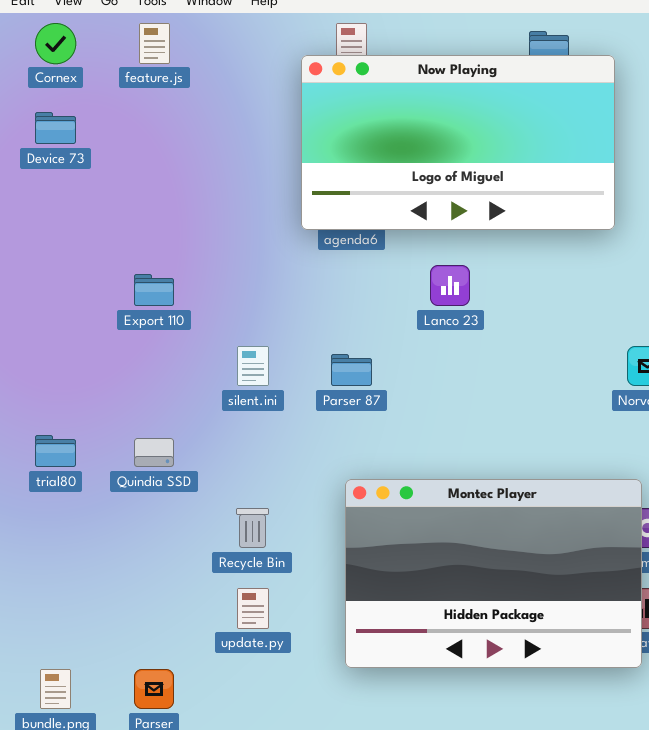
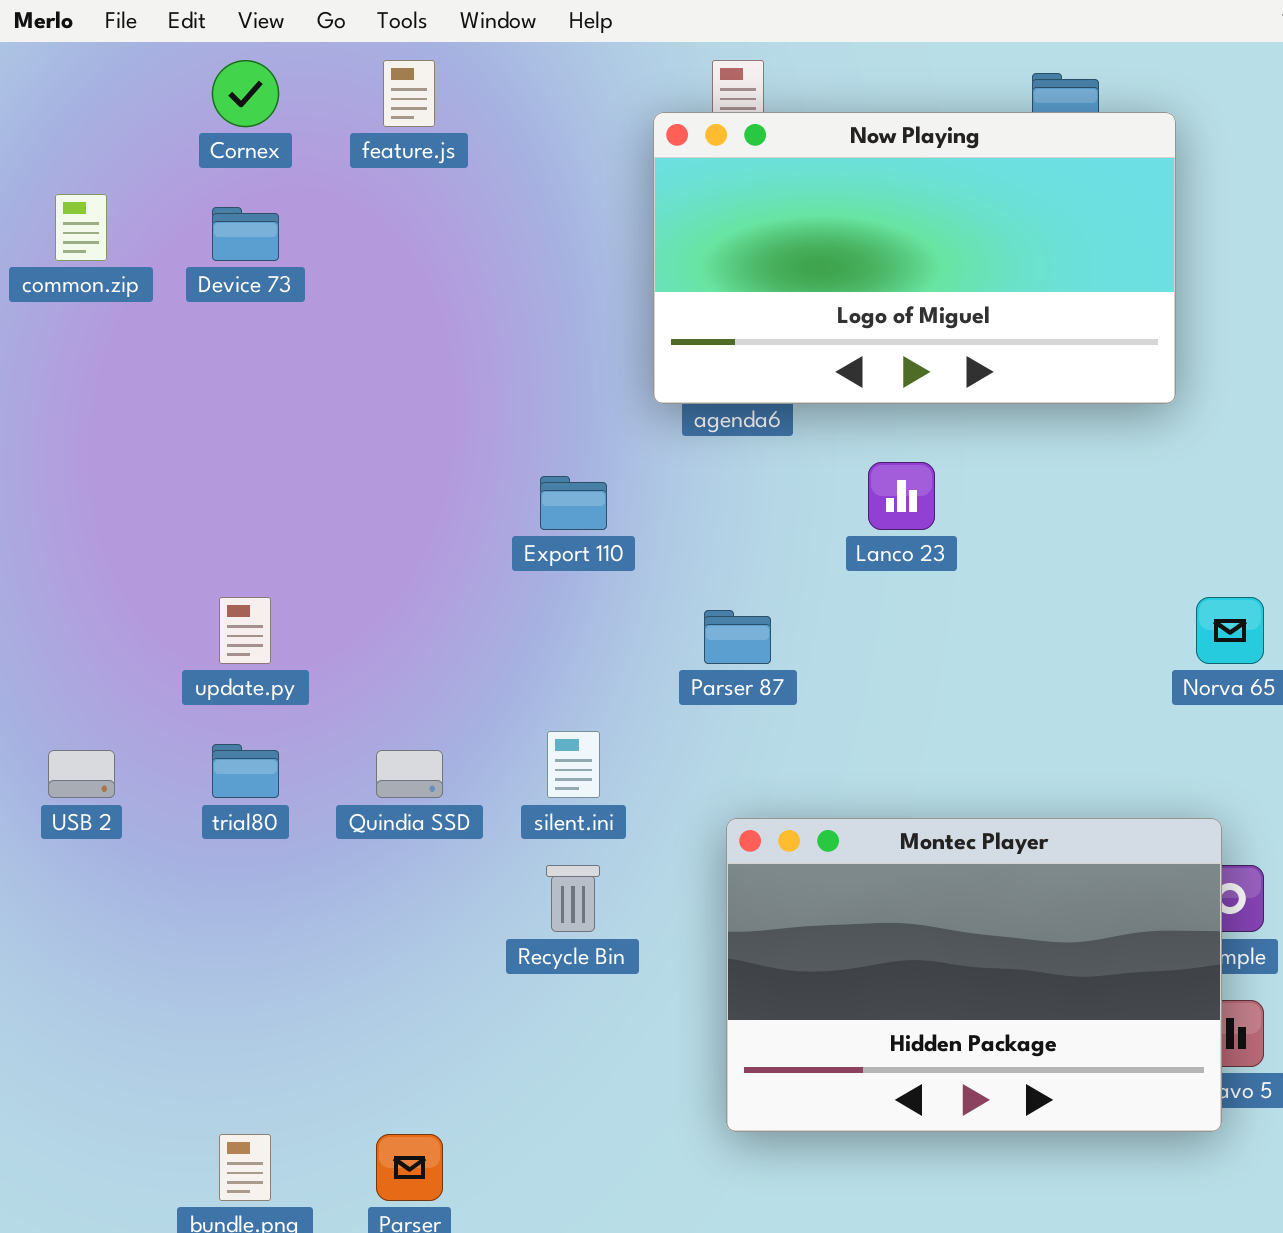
Export 110: [134,274,174,306] -> [540,476,607,530], moved
silent.ini: [237,346,269,386] -> [547,731,600,798], moved
update.py: [237,588,269,629] -> [219,597,271,664], moved

